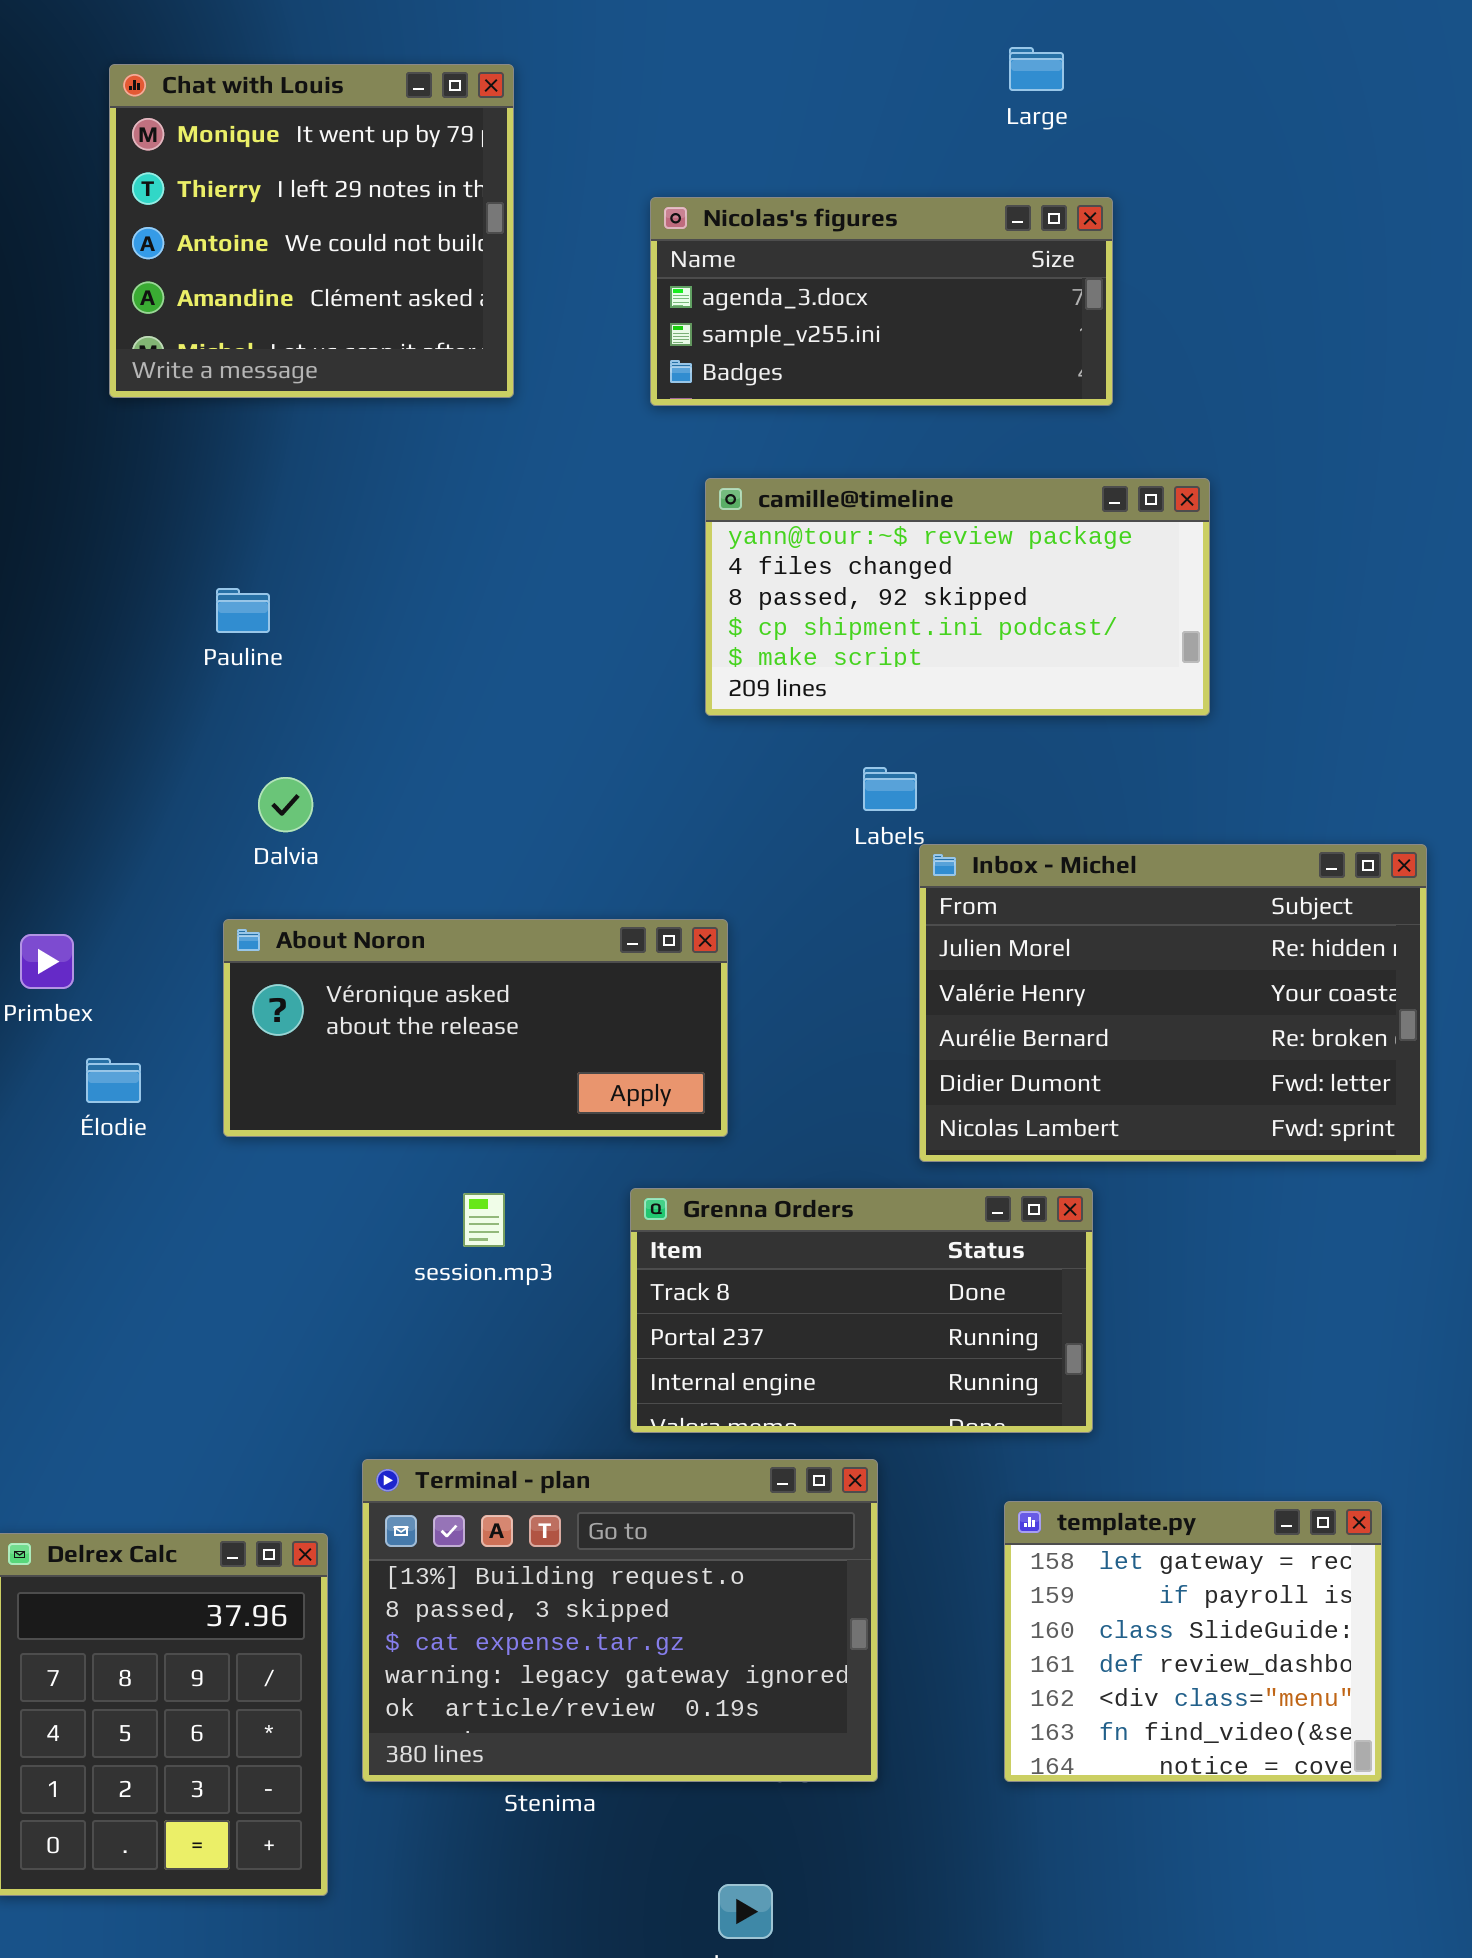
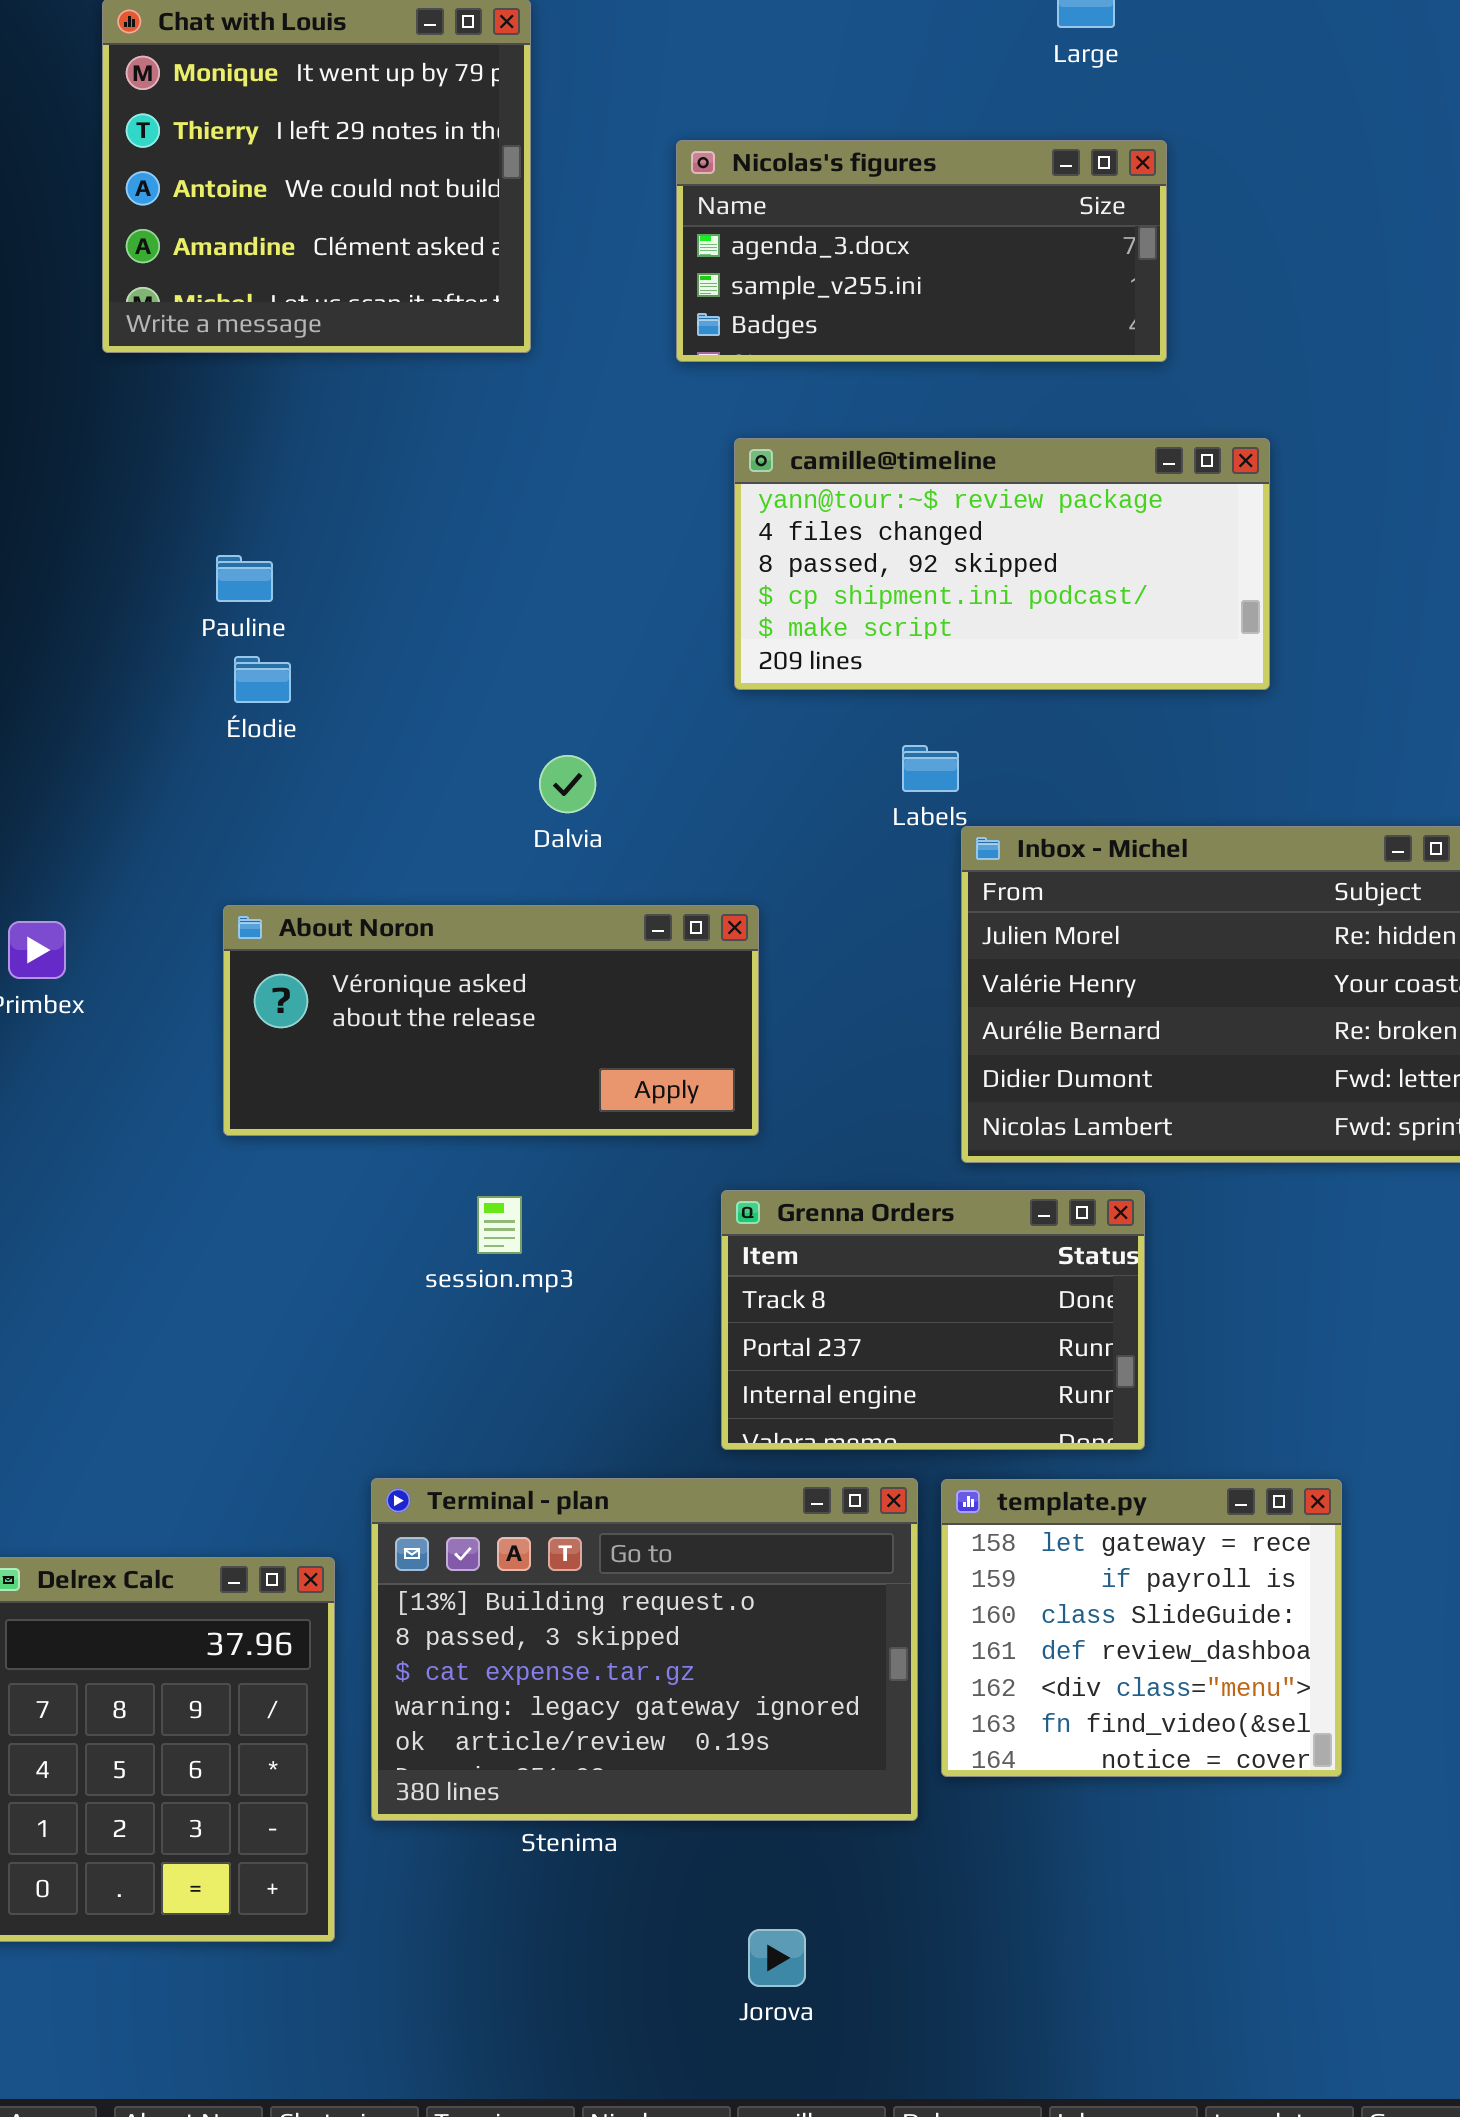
Dalvia: [258,777,313,832] -> [539,755,596,813], moved
Élodie: [86,1058,141,1103] -> [234,656,291,703], moved
Grenna Orders: [630,1188,1093,1433] -> [721,1190,1145,1450], resized
template.py: [1004,1501,1382,1782] -> [941,1479,1342,1777], moved

